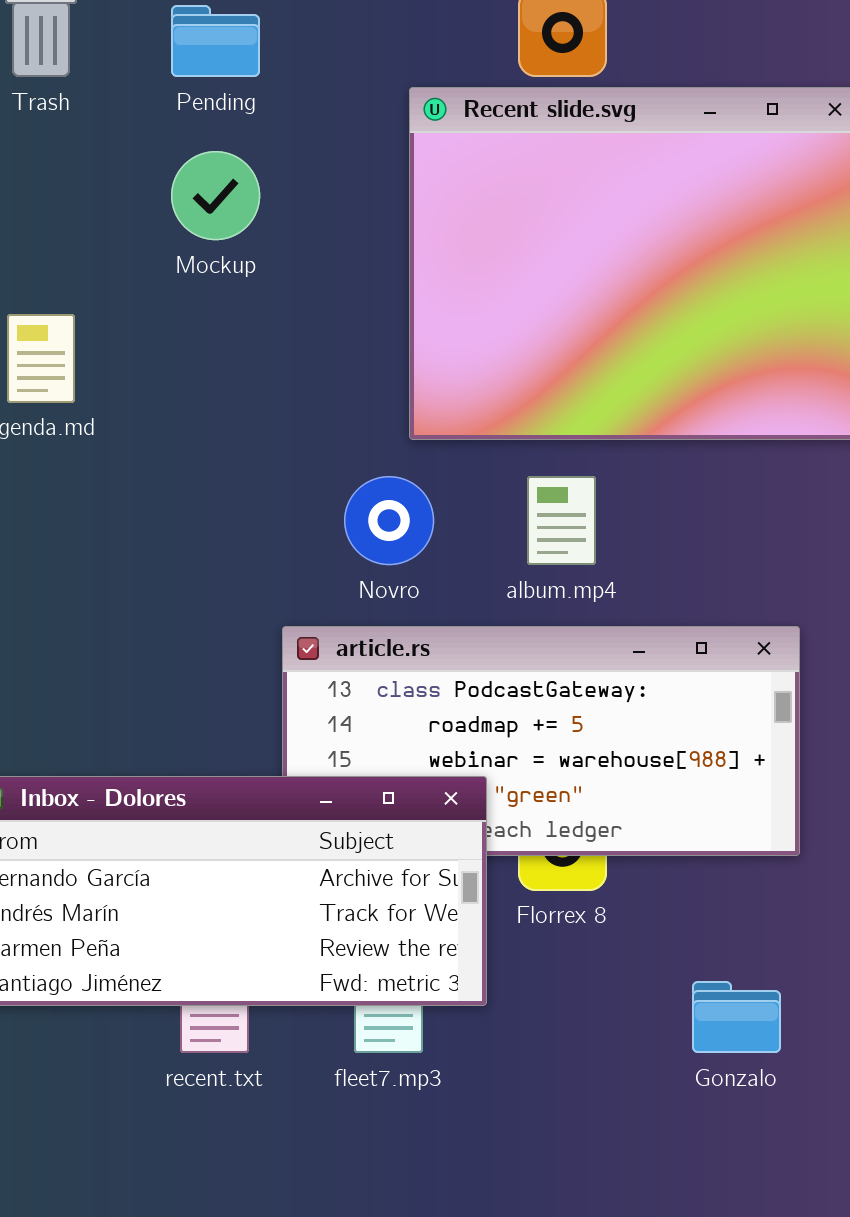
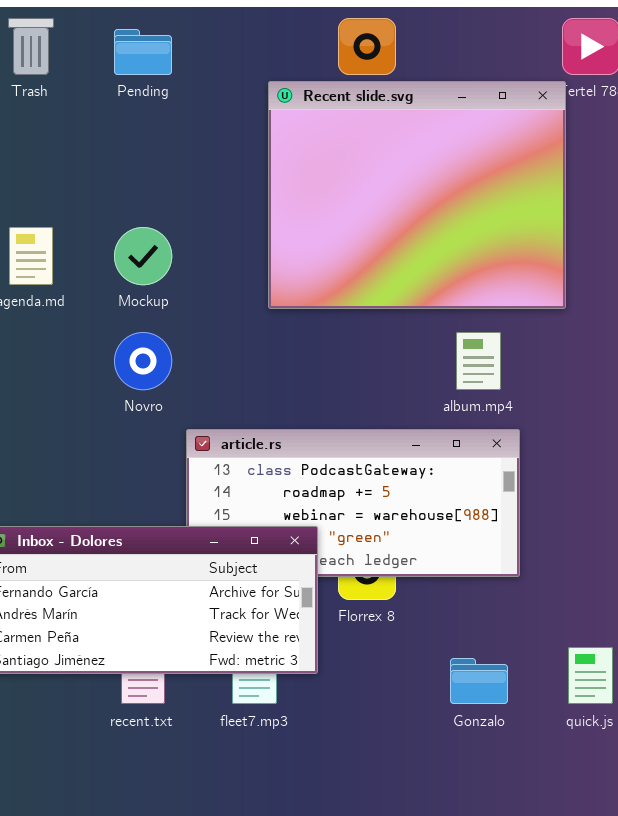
Mockup: [171,151,260,240] -> [114,227,172,285], moved
Novro: [344,476,434,565] -> [114,332,172,390], moved
album.mp4: [527,476,596,565] -> [456,332,501,390], moved

